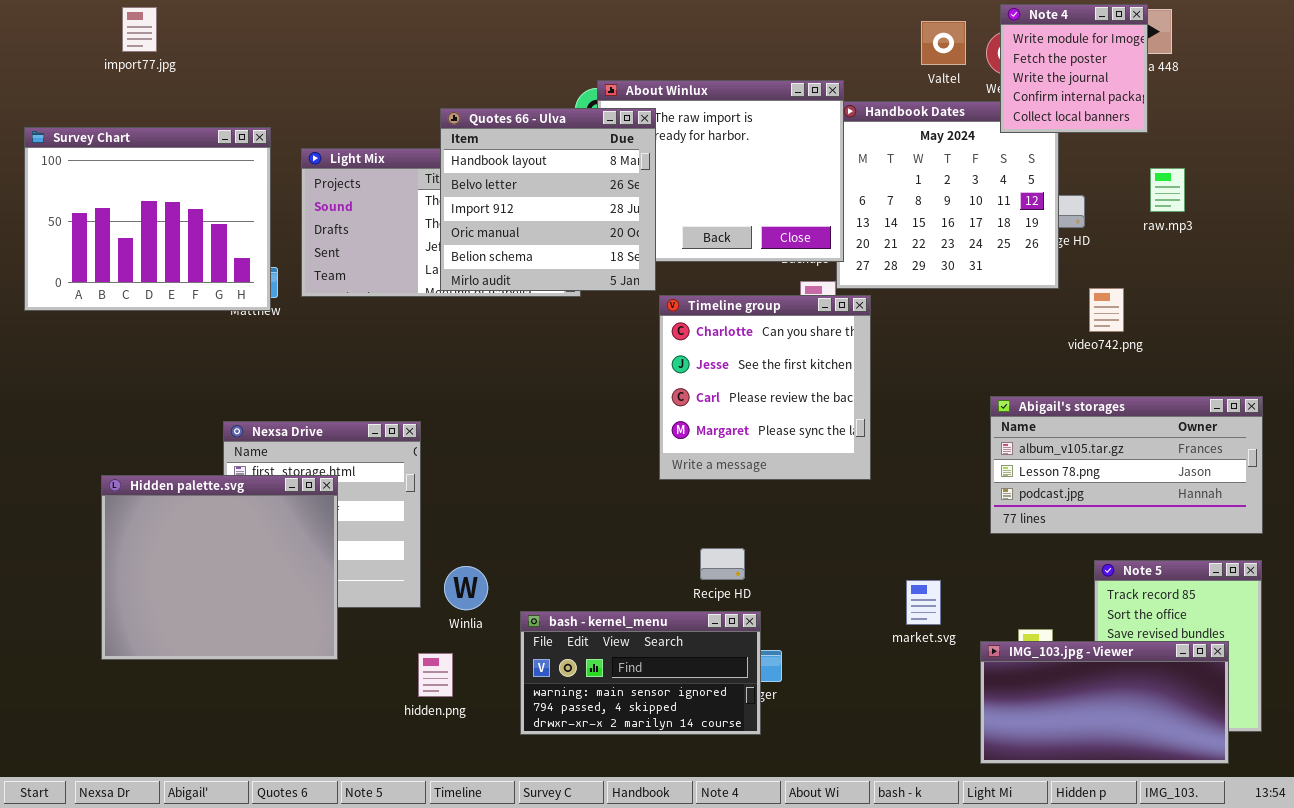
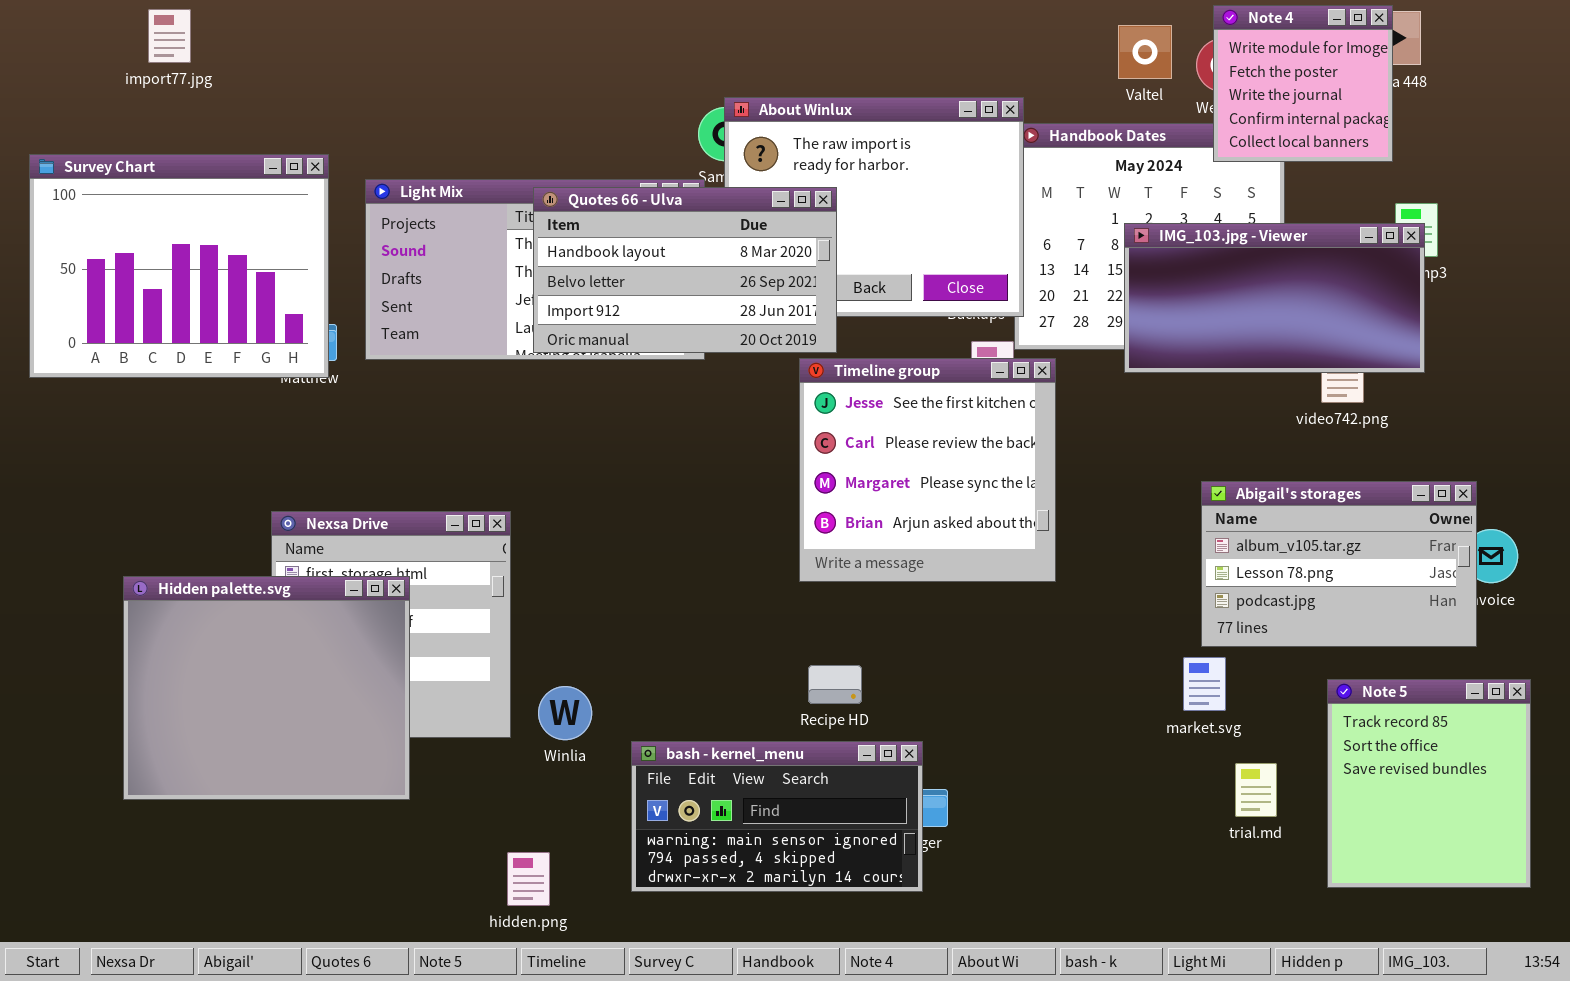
Quotes 66 - Ulva: [440,108,656,291] -> [533,187,837,353], resized
Timeline group: [659,295,871,480] -> [799,358,1056,582], scrolled down 1 row
Abigail's storages: [990,396,1263,534] -> [1201,481,1477,647], resized
Recipe HD: [700,548,745,580] -> [808,665,862,704], moved
market.svg: [906,580,941,625] -> [1183,657,1226,711], moved
IMG_103.jpg - Viewer: [980,641,1229,764] -> [1124,223,1425,373], moved
hidden.png: [418,653,453,697] -> [507,852,550,906], moved

